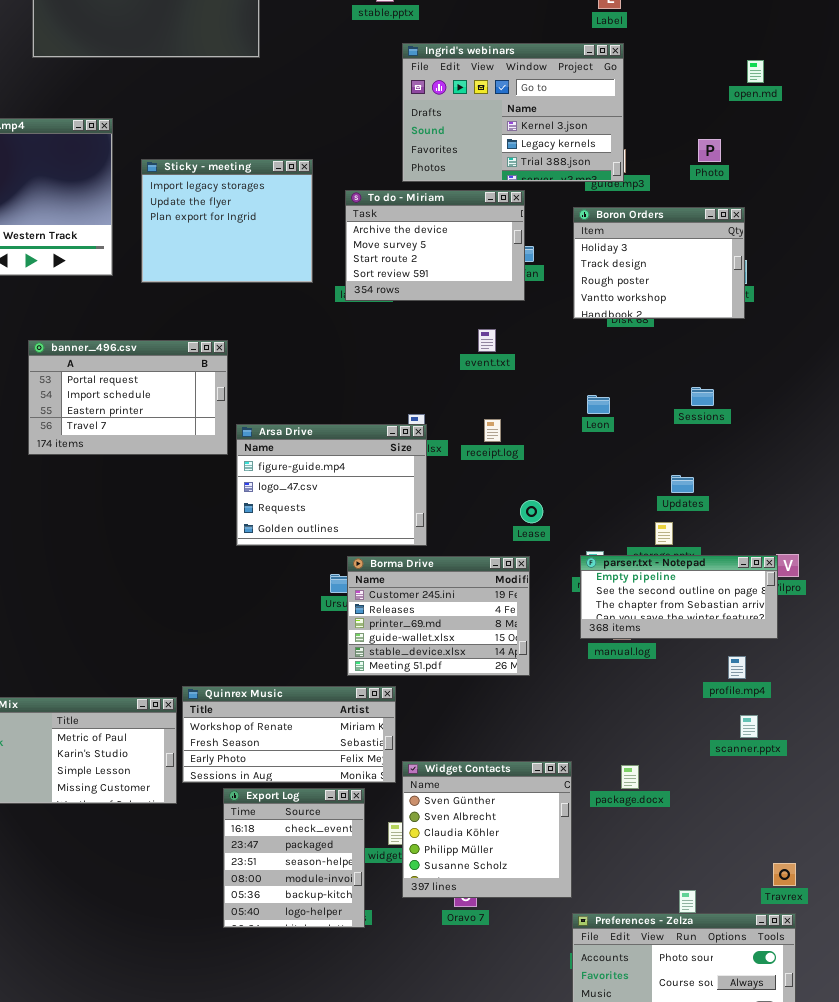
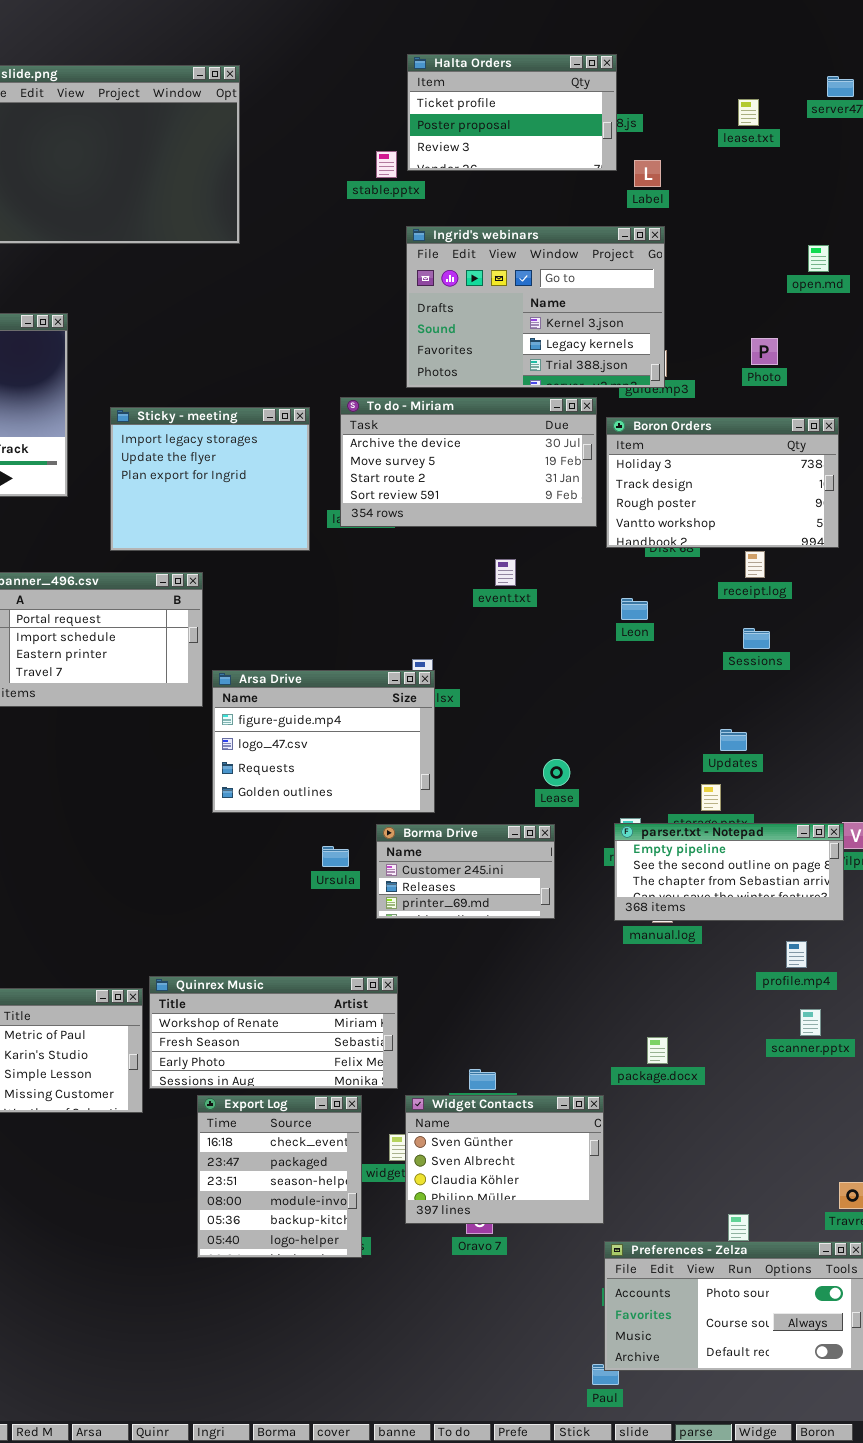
Sticky - meeting: [141,159,313,283] -> [110,407,310,551], moved
To do - Miriam: [345,190,525,301] -> [340,397,597,527], resized
Boron Orders: [573,207,745,319] -> [606,417,839,548], resized
Leon: [587,395,610,414] -> [621,598,648,620], moved
receipt.log: [484,419,501,442] -> [745,551,765,578], moved
Borma Drive: [347,556,530,676] -> [376,824,555,919], resized
Widget Contacts: [402,761,572,898] -> [405,1095,604,1224], resized
package.docx: [621,765,639,789] -> [647,1037,668,1064], moved

